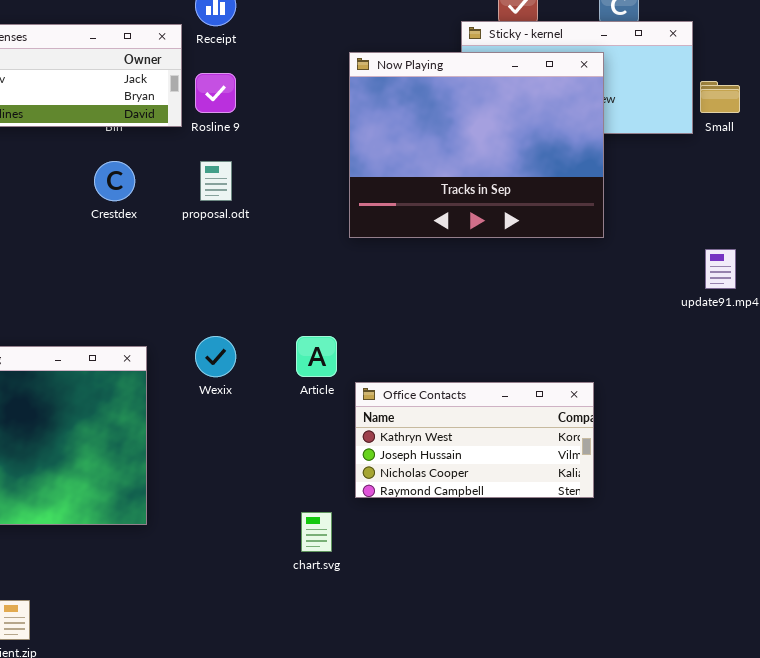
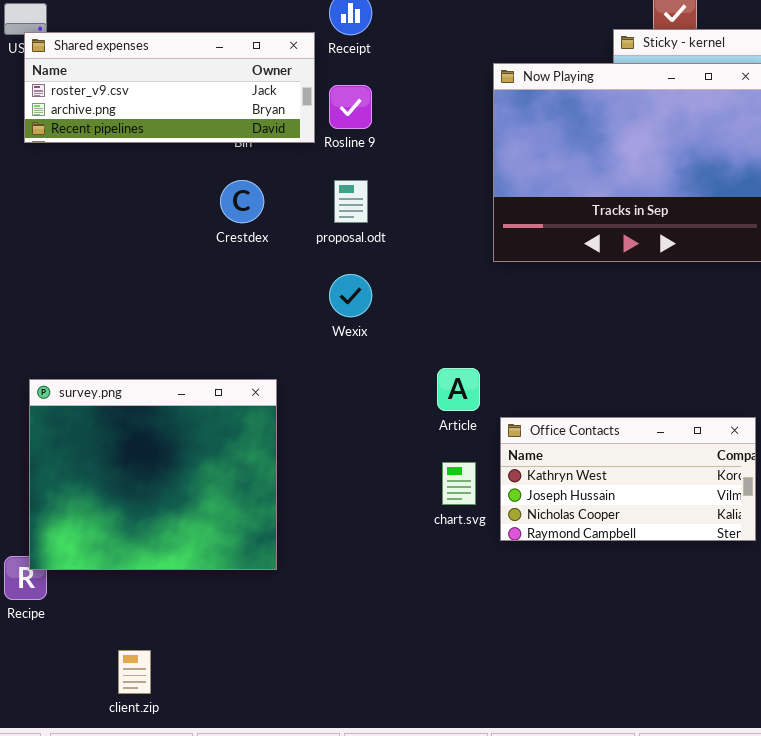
Wexix: [195,336,236,377] -> [329,274,372,317], moved
chart.svg: [301,512,332,552] -> [442,462,476,505], moved

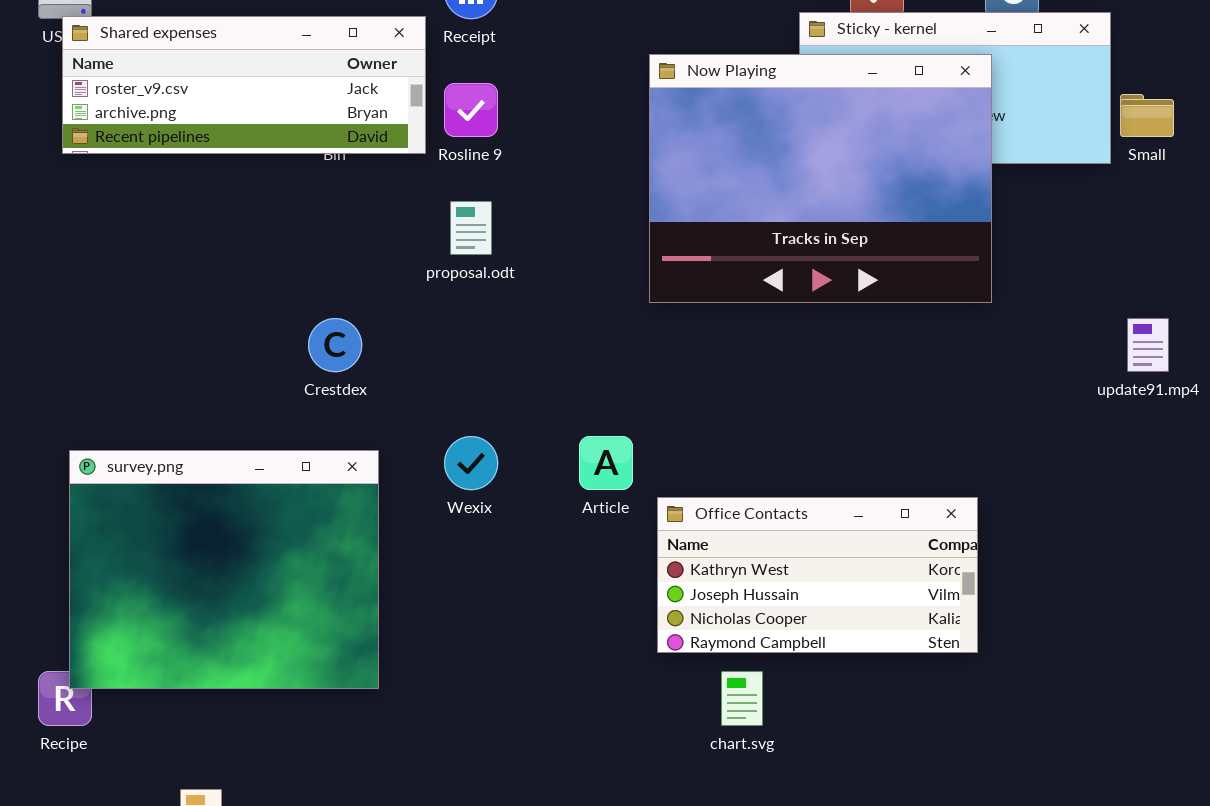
Crestdex: [220,180,264,223] -> [308,318,362,372], moved
Wexix: [329,274,372,317] -> [444,436,498,490], moved
chart.svg: [442,462,476,505] -> [721,671,763,726], moved

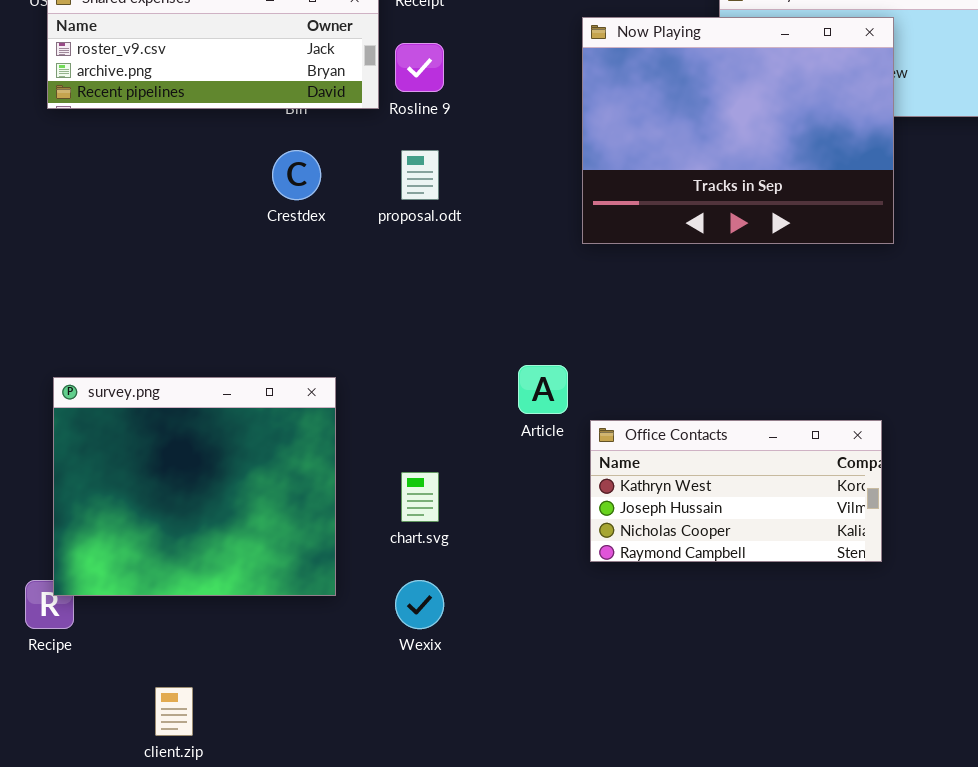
Crestdex: [308,318,362,372] -> [272,150,321,200], moved
Wexix: [444,436,498,490] -> [395,580,444,629], moved
chart.svg: [721,671,763,726] -> [401,472,439,522], moved

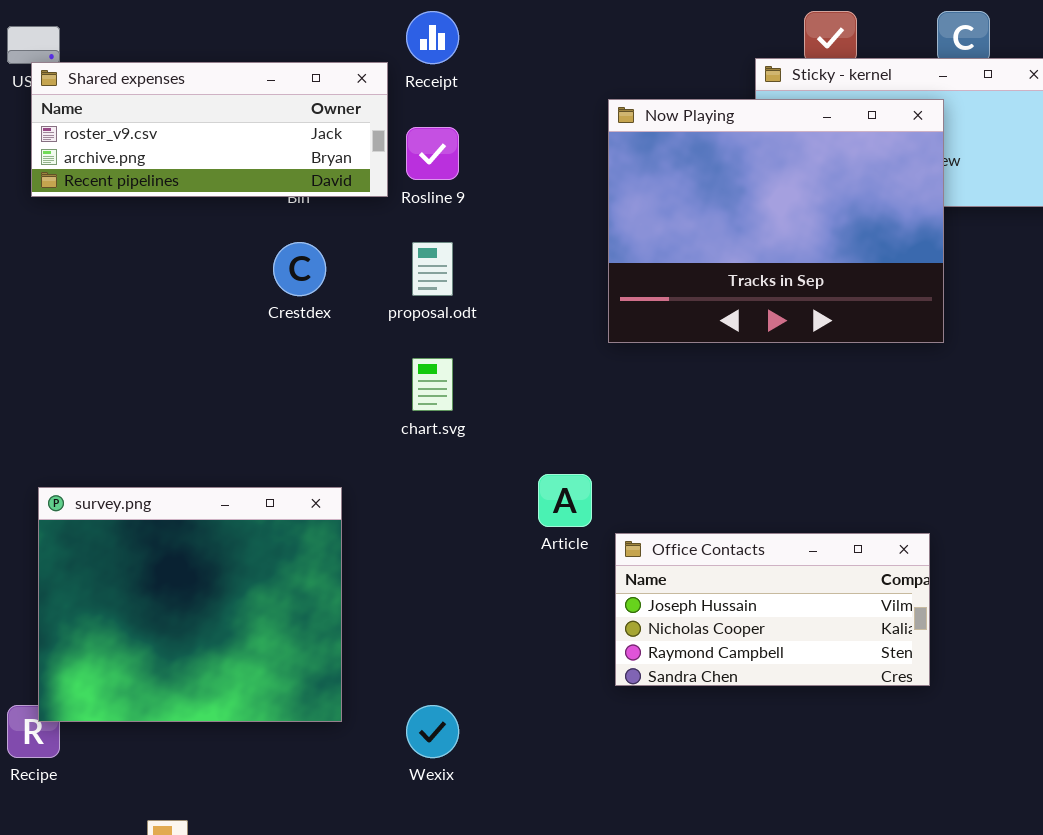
Office Contacts: [590,420,882,562] -> [615,533,930,686], scrolled down 1 row
chart.svg: [401,472,439,522] -> [412,358,453,411], moved

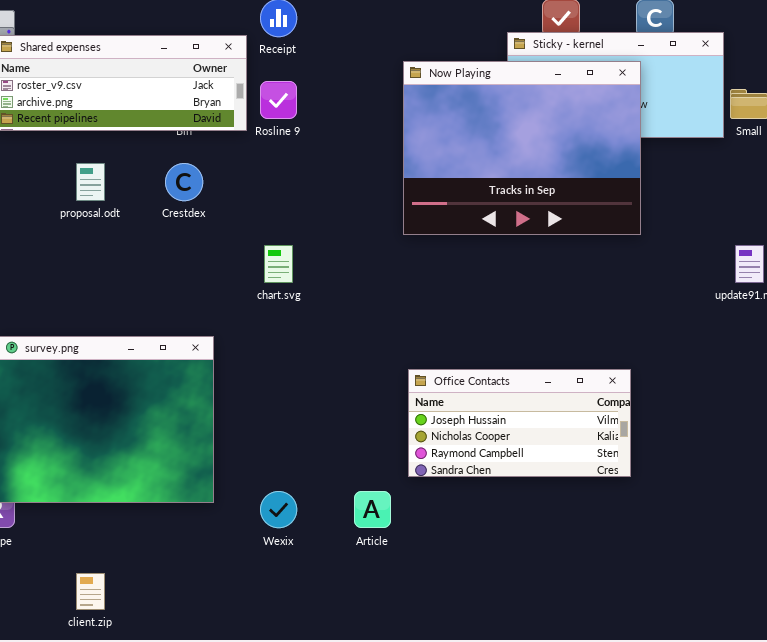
proposal.odt: [412,242,453,296] -> [76,163,105,201], moved
Article: [538,474,592,527] -> [354,491,391,528], moved

